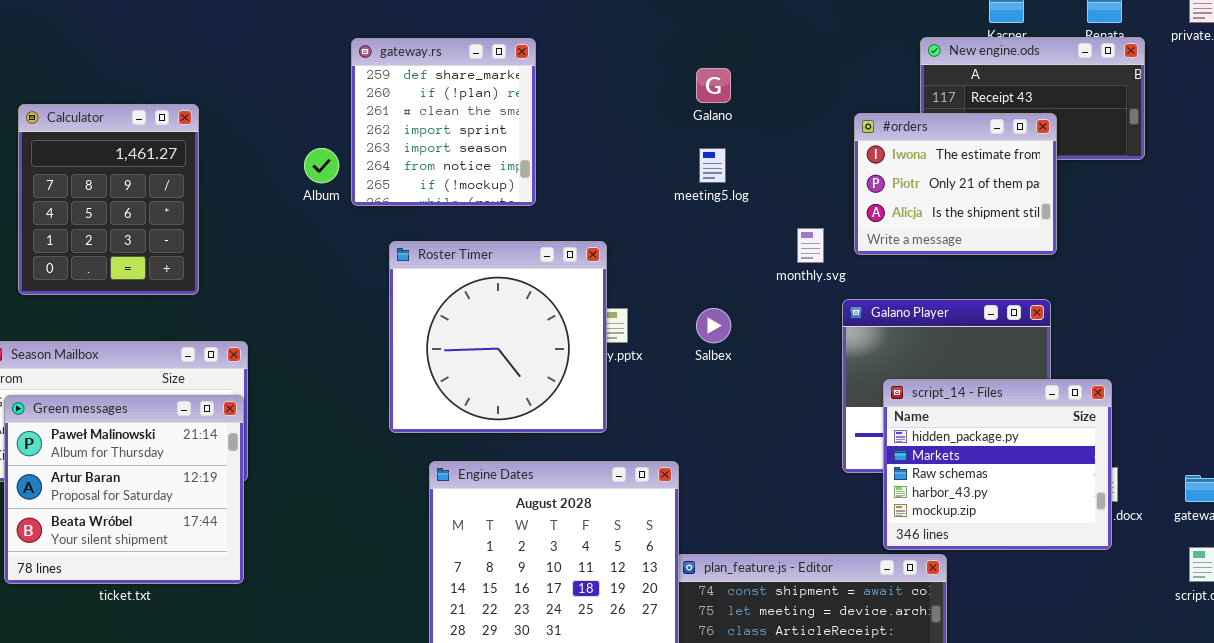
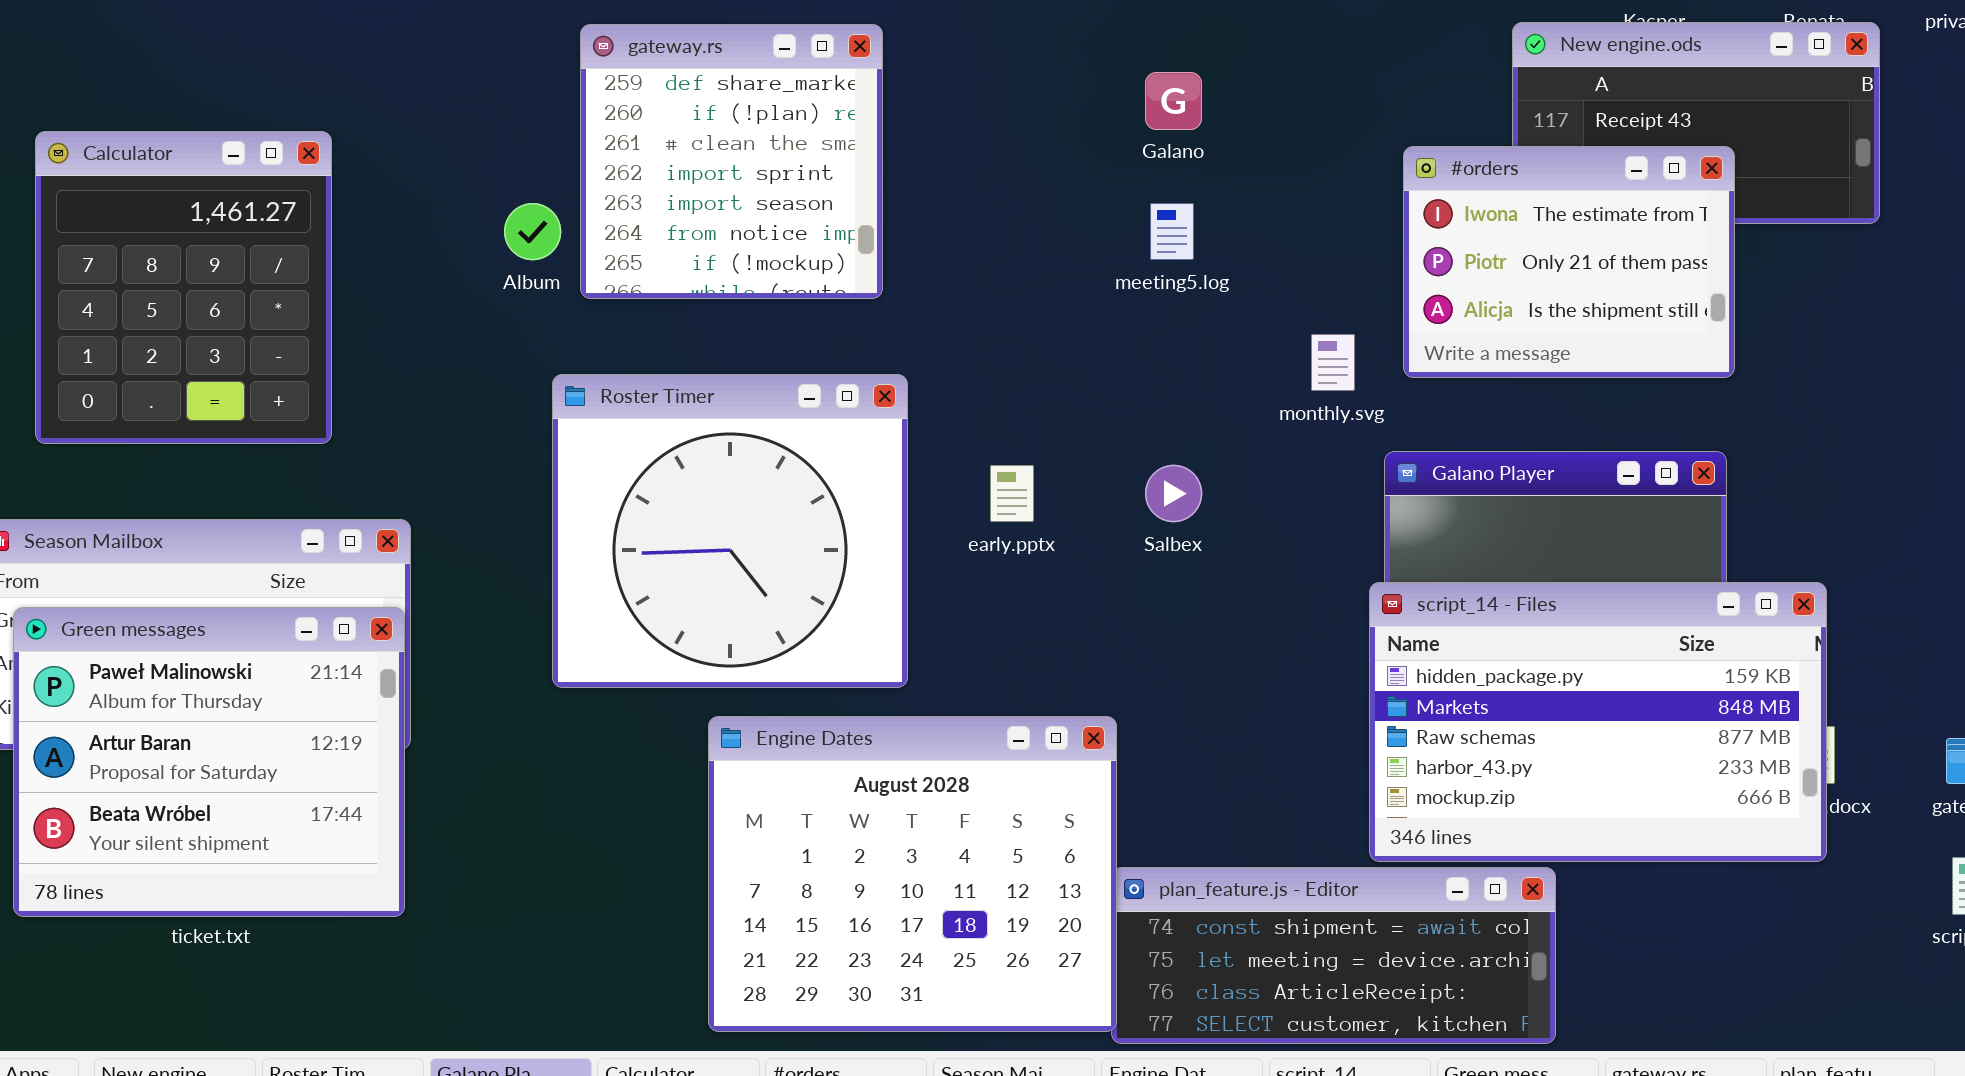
Roster Timer: [389,241,607,433] -> [552,374,908,688], moved
script_14 - Files: [883,379,1112,550] -> [1369,582,1827,862], resized

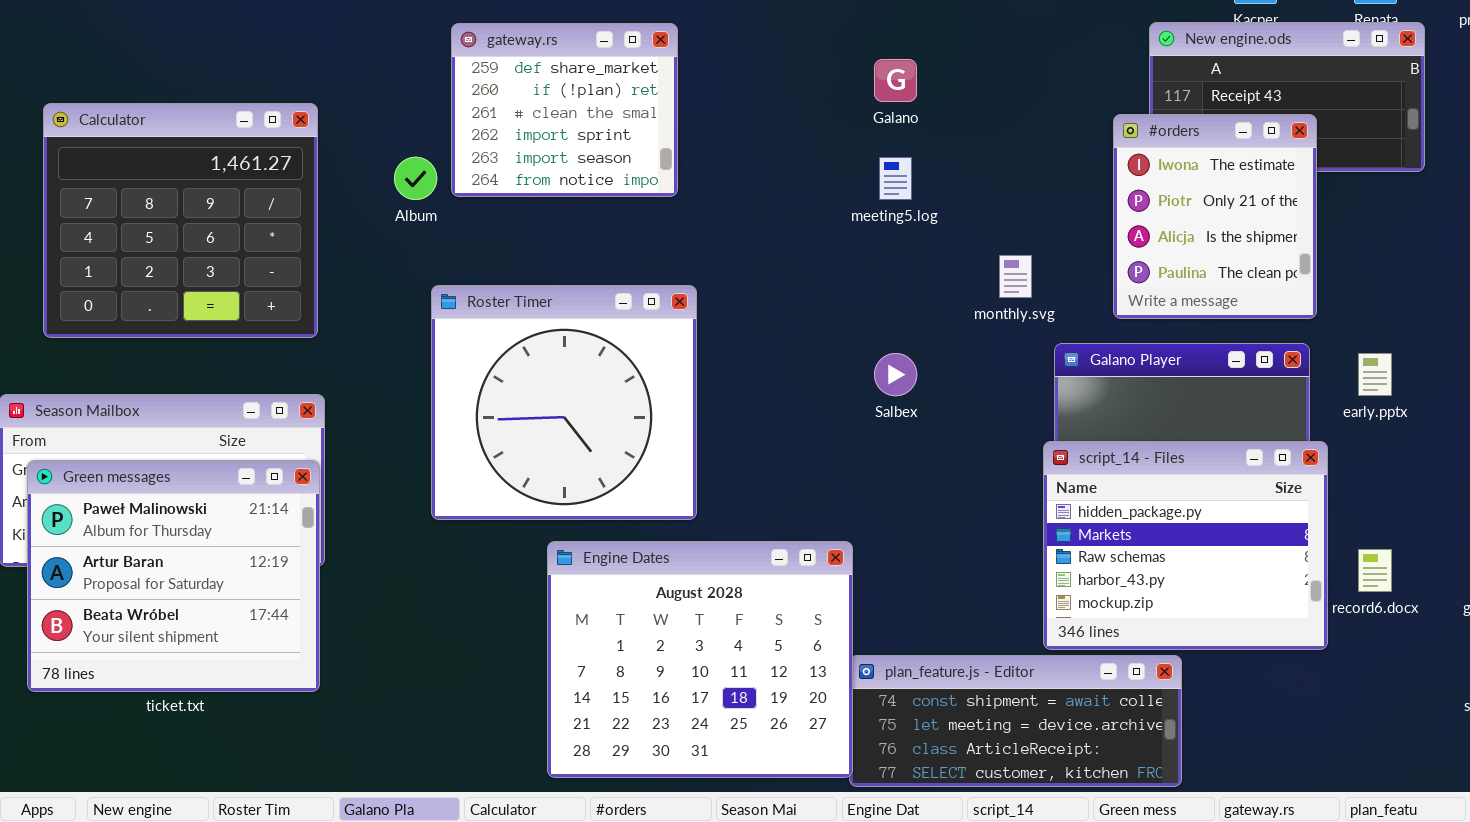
gateway.rs: [580,24,883,299] -> [451,23,678,197], resized
Calculator: [35,131,332,444] -> [43,103,318,338], resized
#orders: [1403,146,1735,378] -> [1113,114,1317,319], resized
early.pptx: [990,465,1034,522] -> [1358,353,1392,396], moved
script_14 - Files: [1369,582,1827,862] -> [1043,441,1328,650], resized

